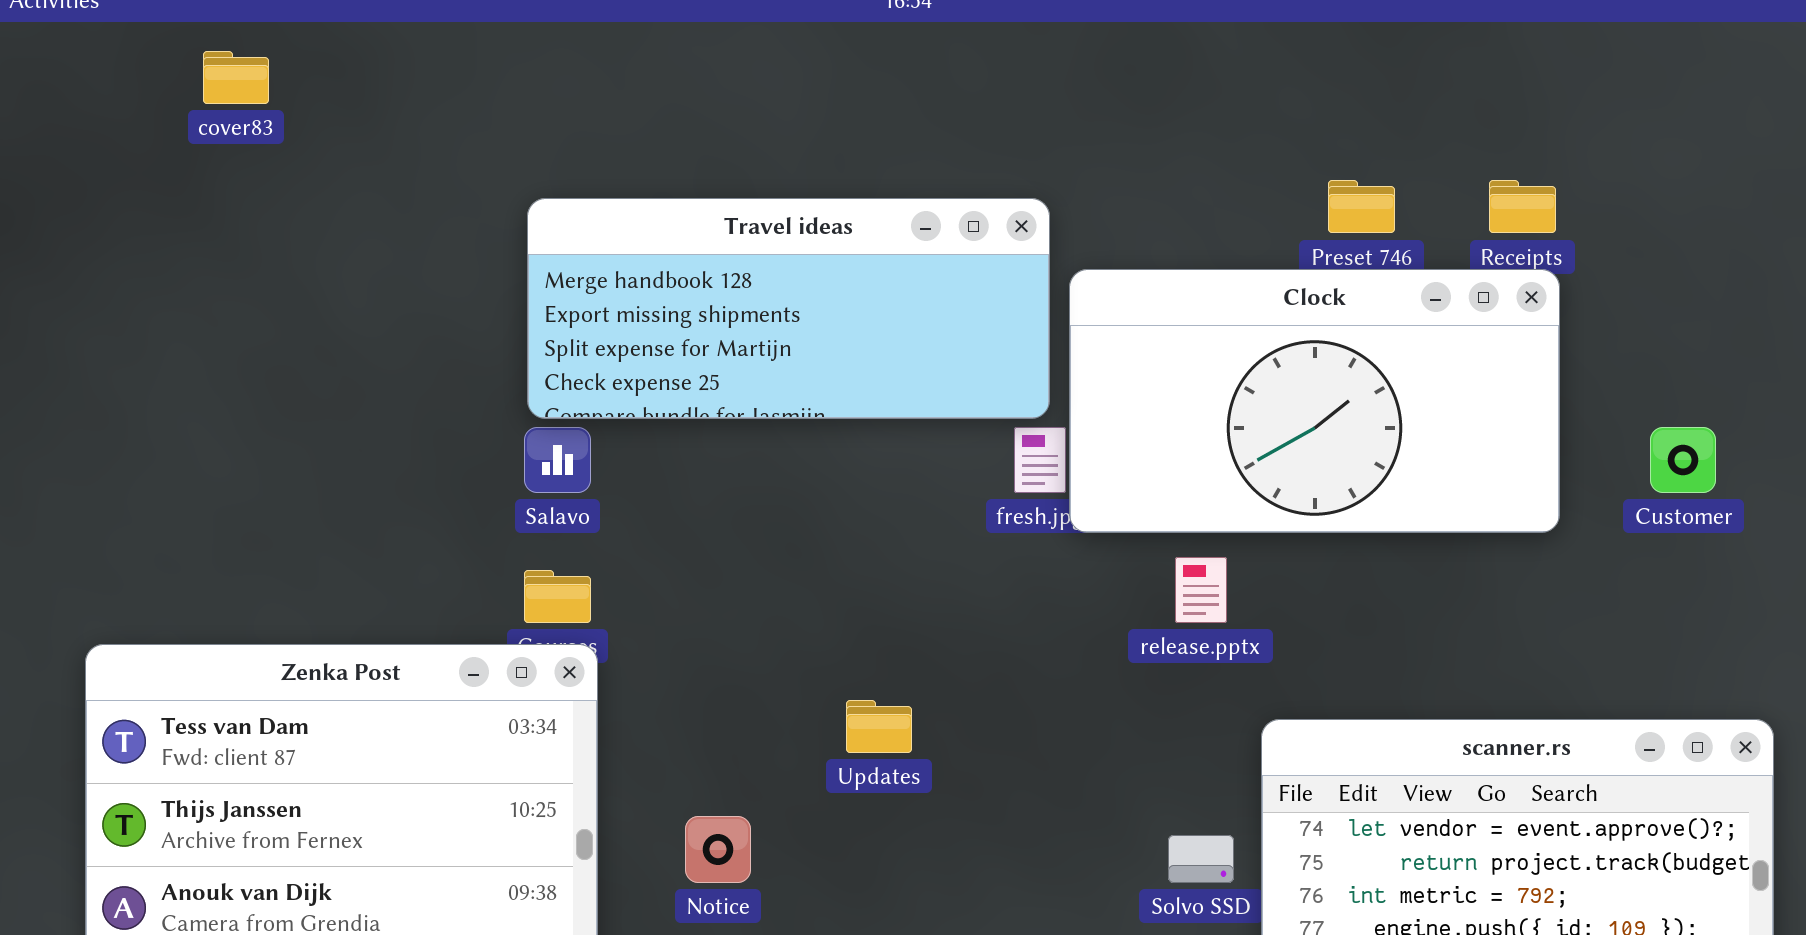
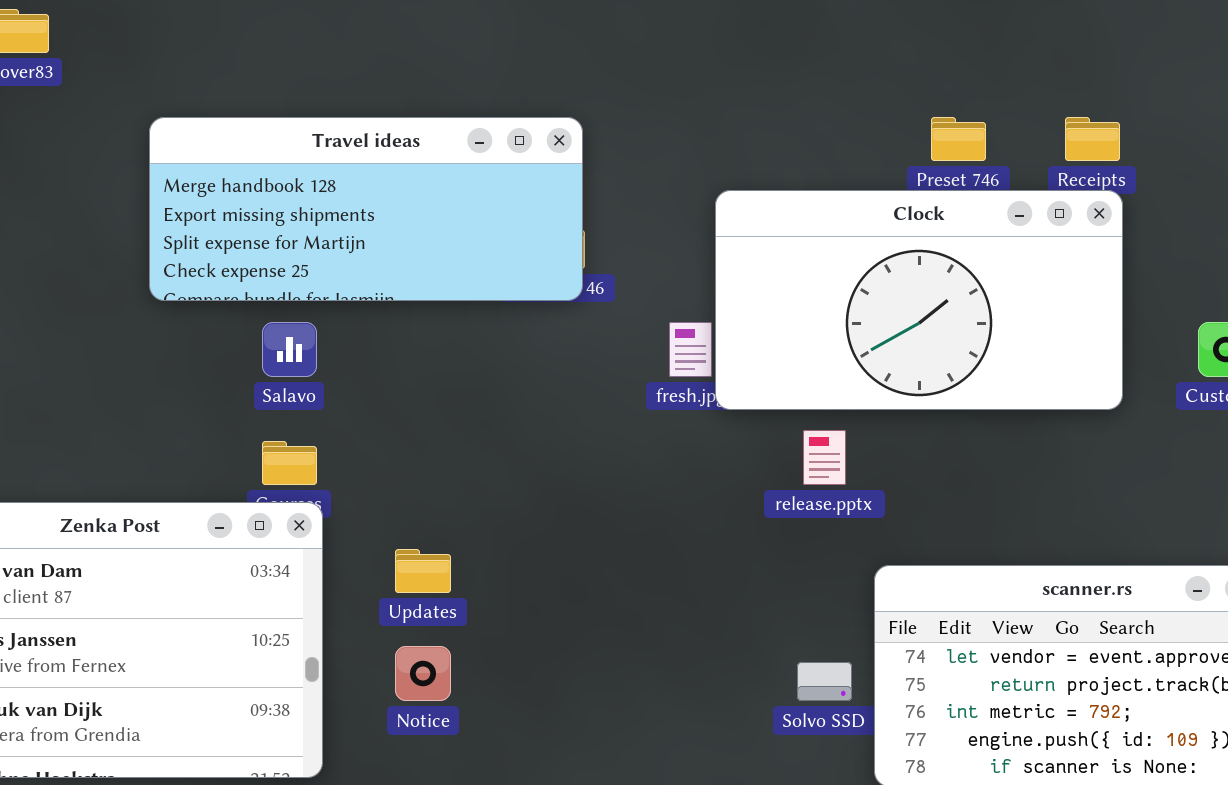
Travel ideas: [527,198,1050,419] -> [149,117,583,301], moved
Updates: [846,700,912,753] -> [395,549,451,593], moved

